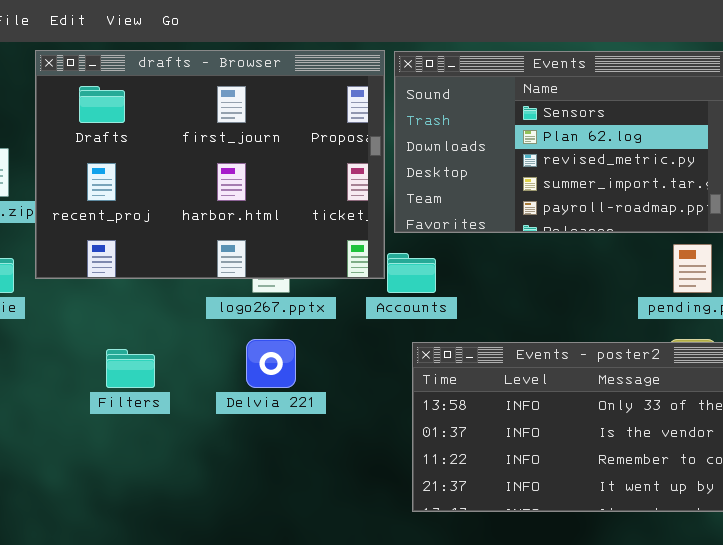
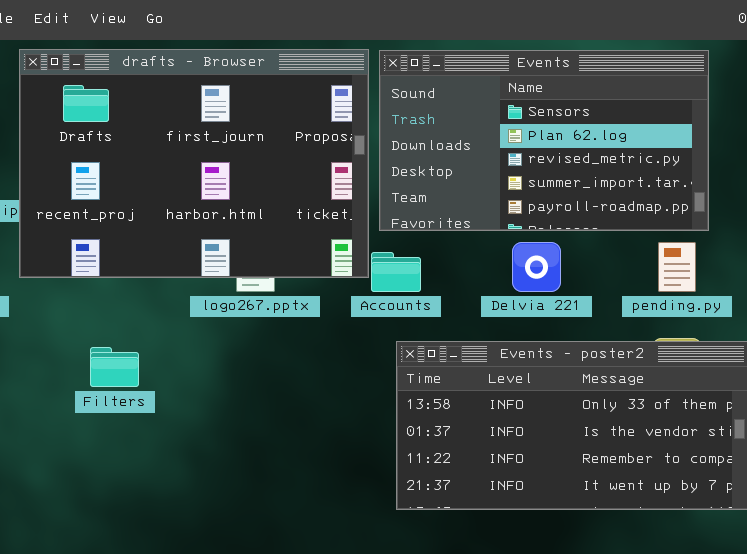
Delvia 221: [246,339,296,388] -> [512,242,561,292], moved

